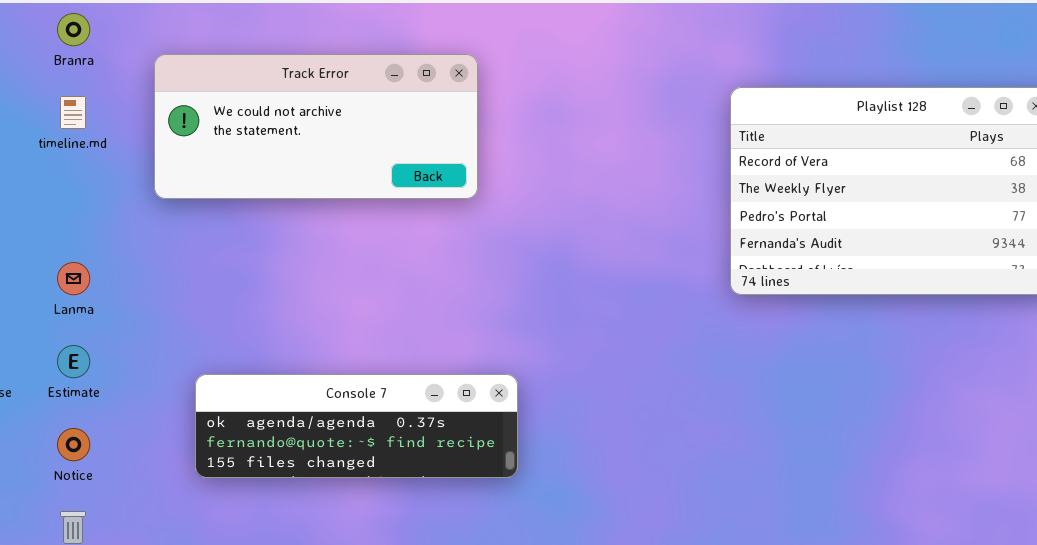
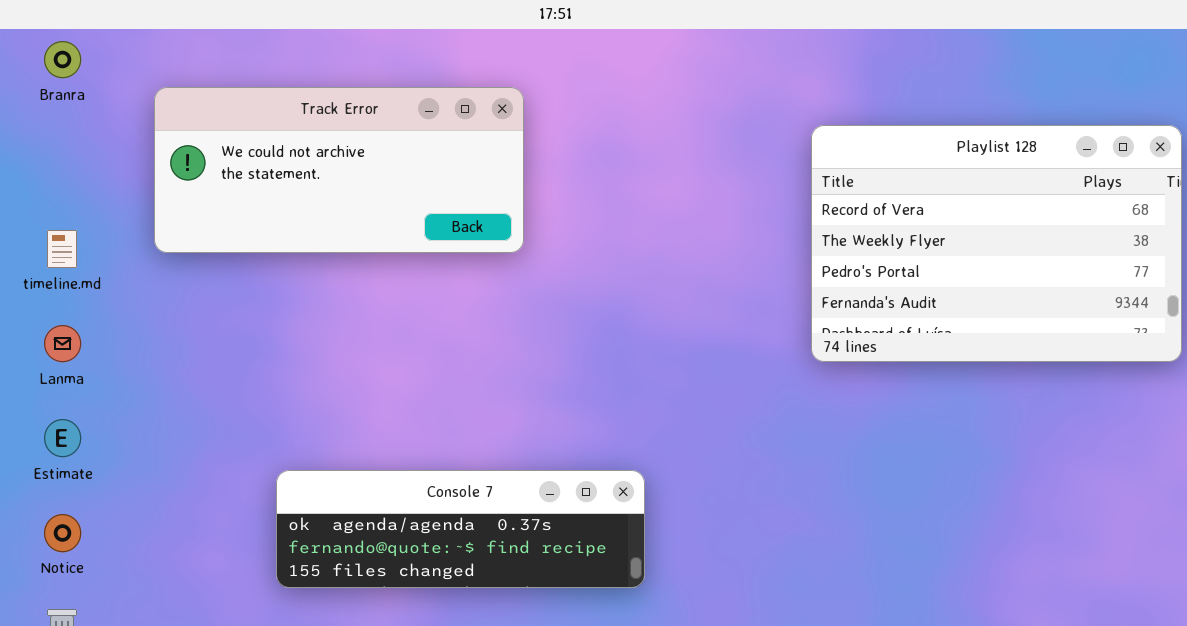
timeline.md: [60,96,86,129] -> [47,230,77,268], moved
Console 7: [195,374,518,478] -> [276,470,645,588], moved

